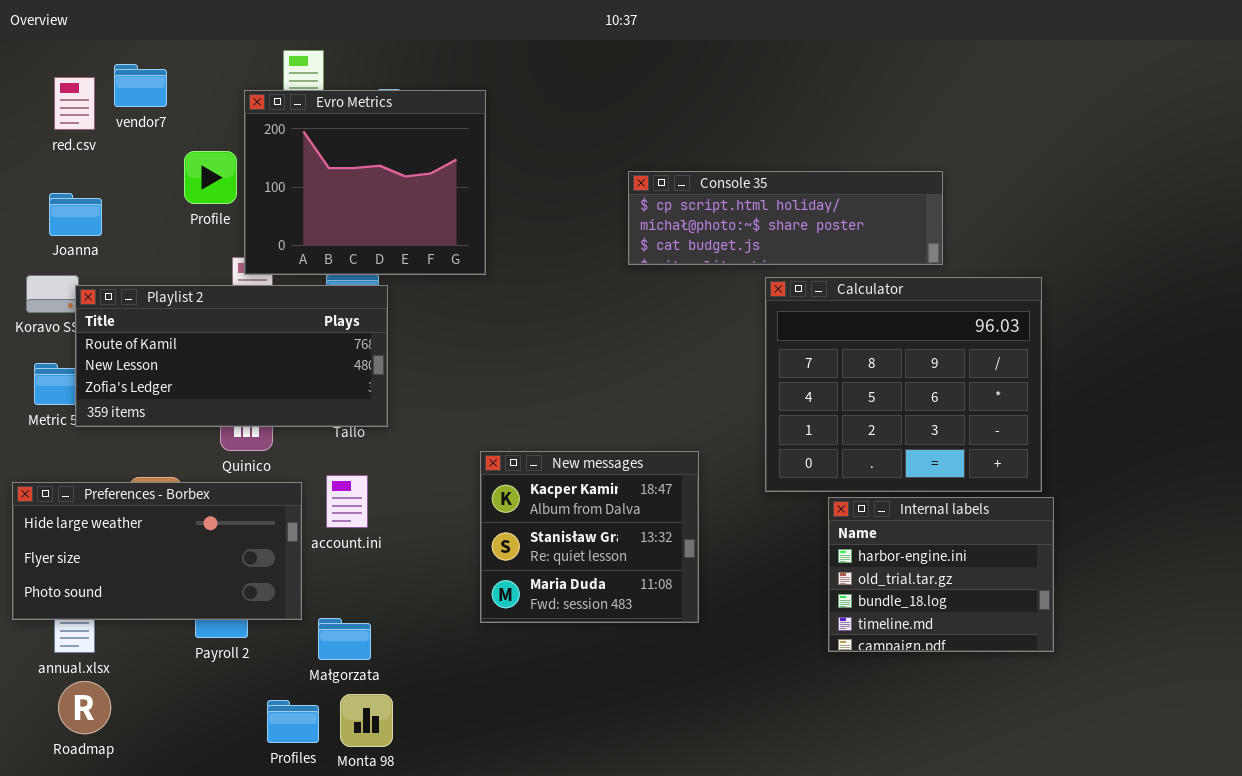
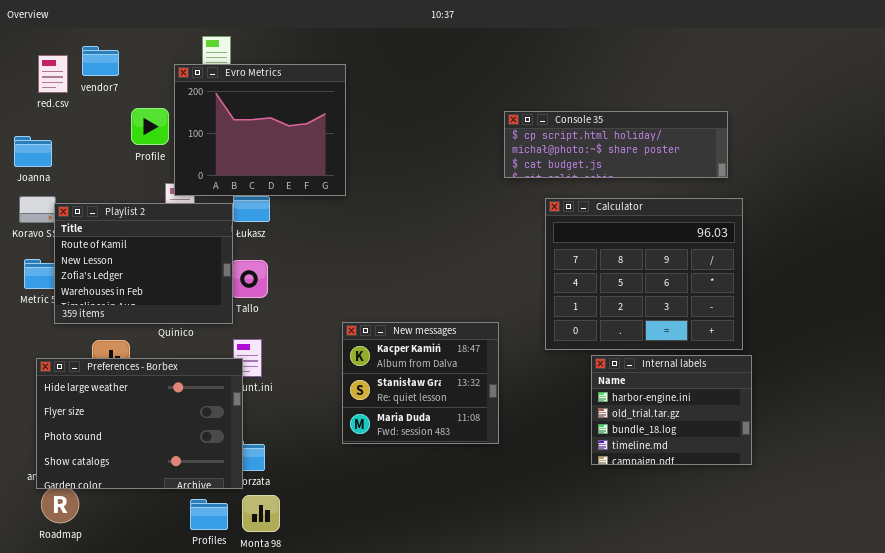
Console 35: [628,171,943,265] -> [504,111,728,178], moved
Joanna: [49,193,102,236] -> [14,136,52,167], moved
Playlist 2: [75,285,388,427] -> [54,203,233,324], resized
Preferences - Borbex: [12,482,302,620] -> [36,358,243,489], moved, resized

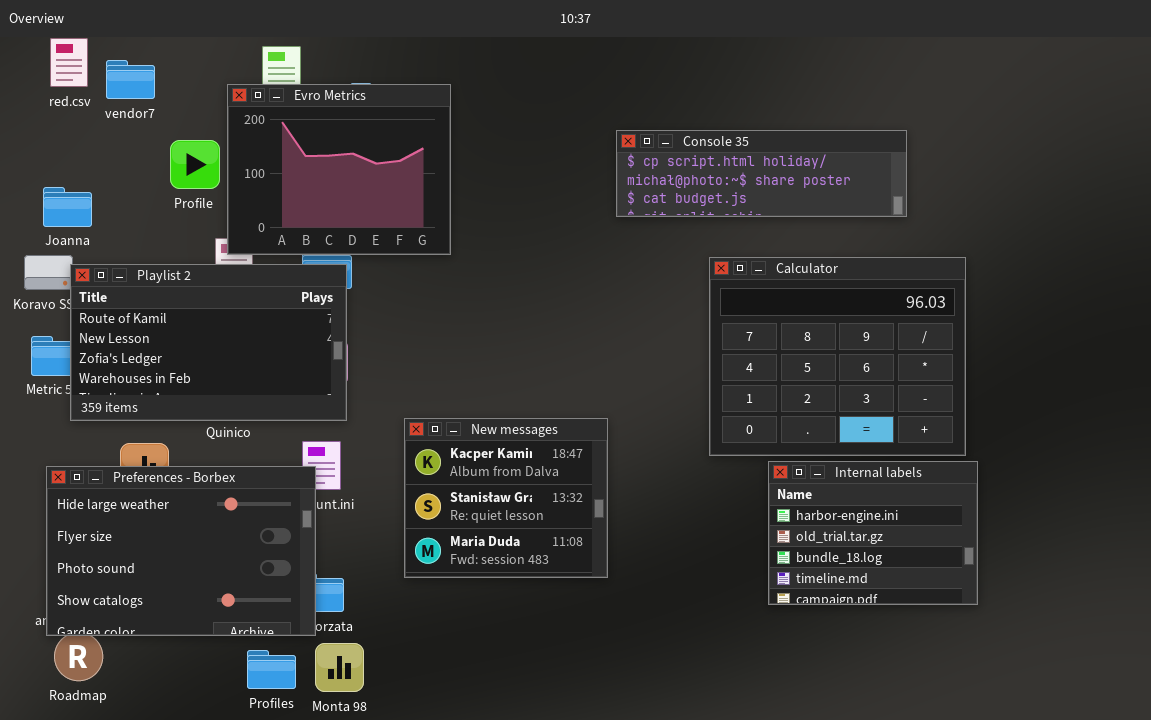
red.csv: [38,55,68,93] -> [50,38,88,87], moved
Console 35: [504,111,728,178] -> [616,130,907,217], moved
Joanna: [14,136,52,167] -> [43,187,92,227], moved
Playlist 2: [54,203,233,324] -> [70,264,347,421], resized
New messages: [342,322,499,444] -> [404,418,608,578], moved

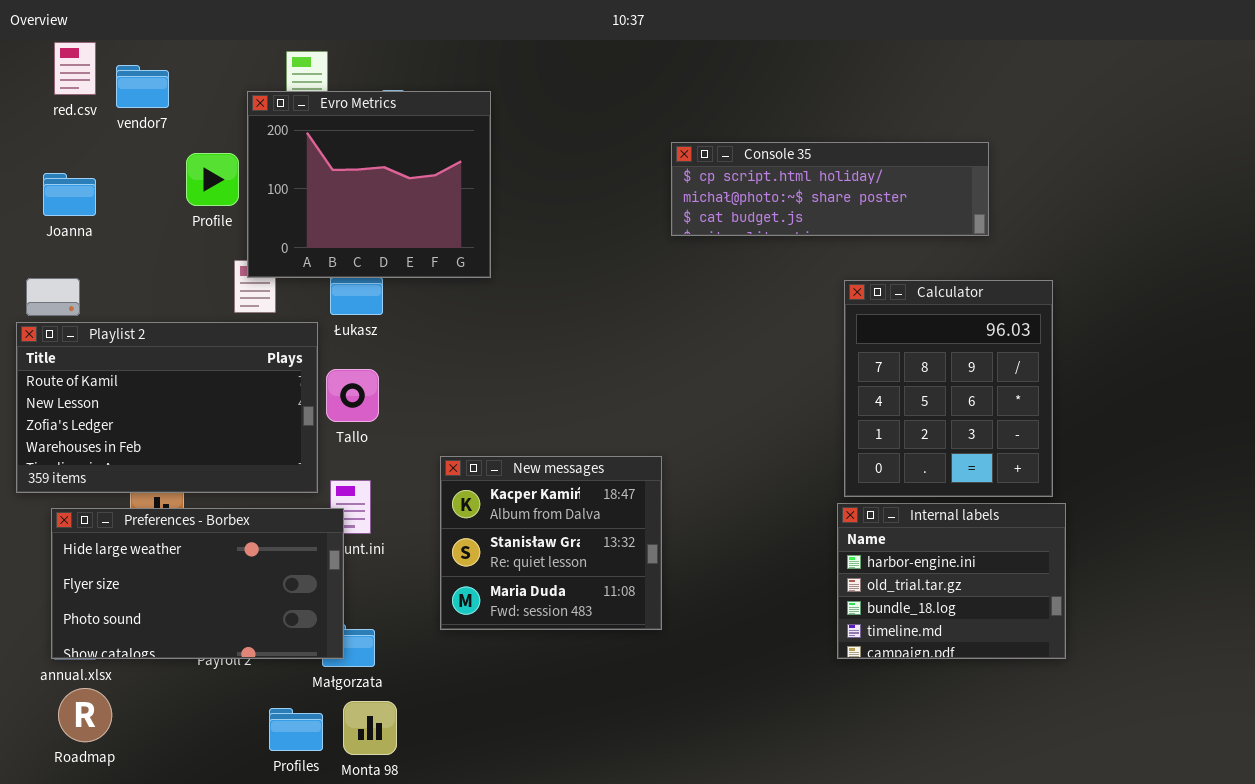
Joanna: [43,187,92,227] -> [43,173,96,216], moved
Calculator: [709,257,966,456] -> [844,280,1053,497], resized
Playlist 2: [70,264,347,421] -> [16,322,318,493], moved
Preferences - Borbex: [46,466,316,636] -> [51,508,344,659], resized

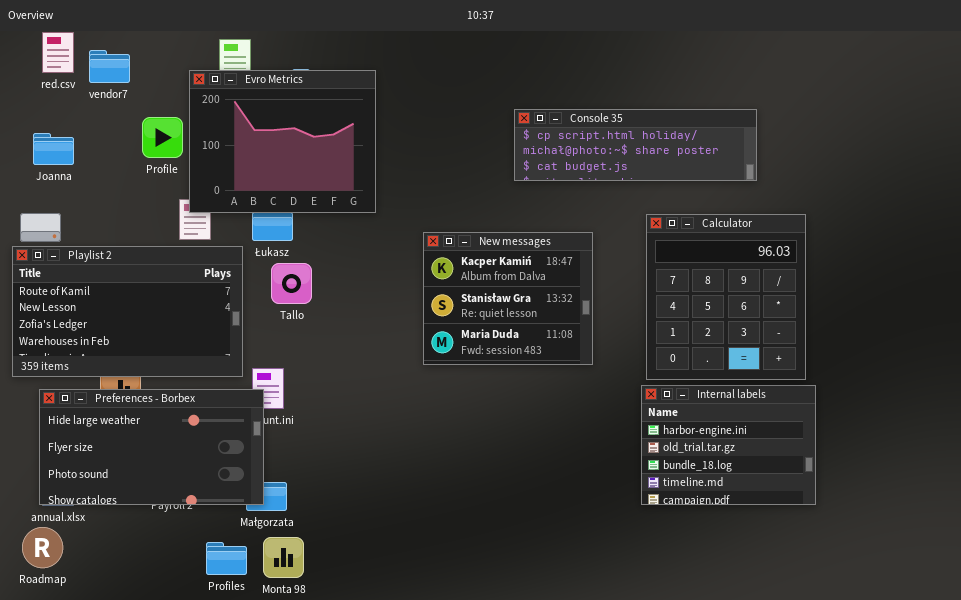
Tallo: [326,369,379,422] -> [271,263,312,304], moved
New messages: [440,456,662,630] -> [423,232,593,365], moved
Roadmap: [58,688,112,742] -> [22,527,63,568], moved

